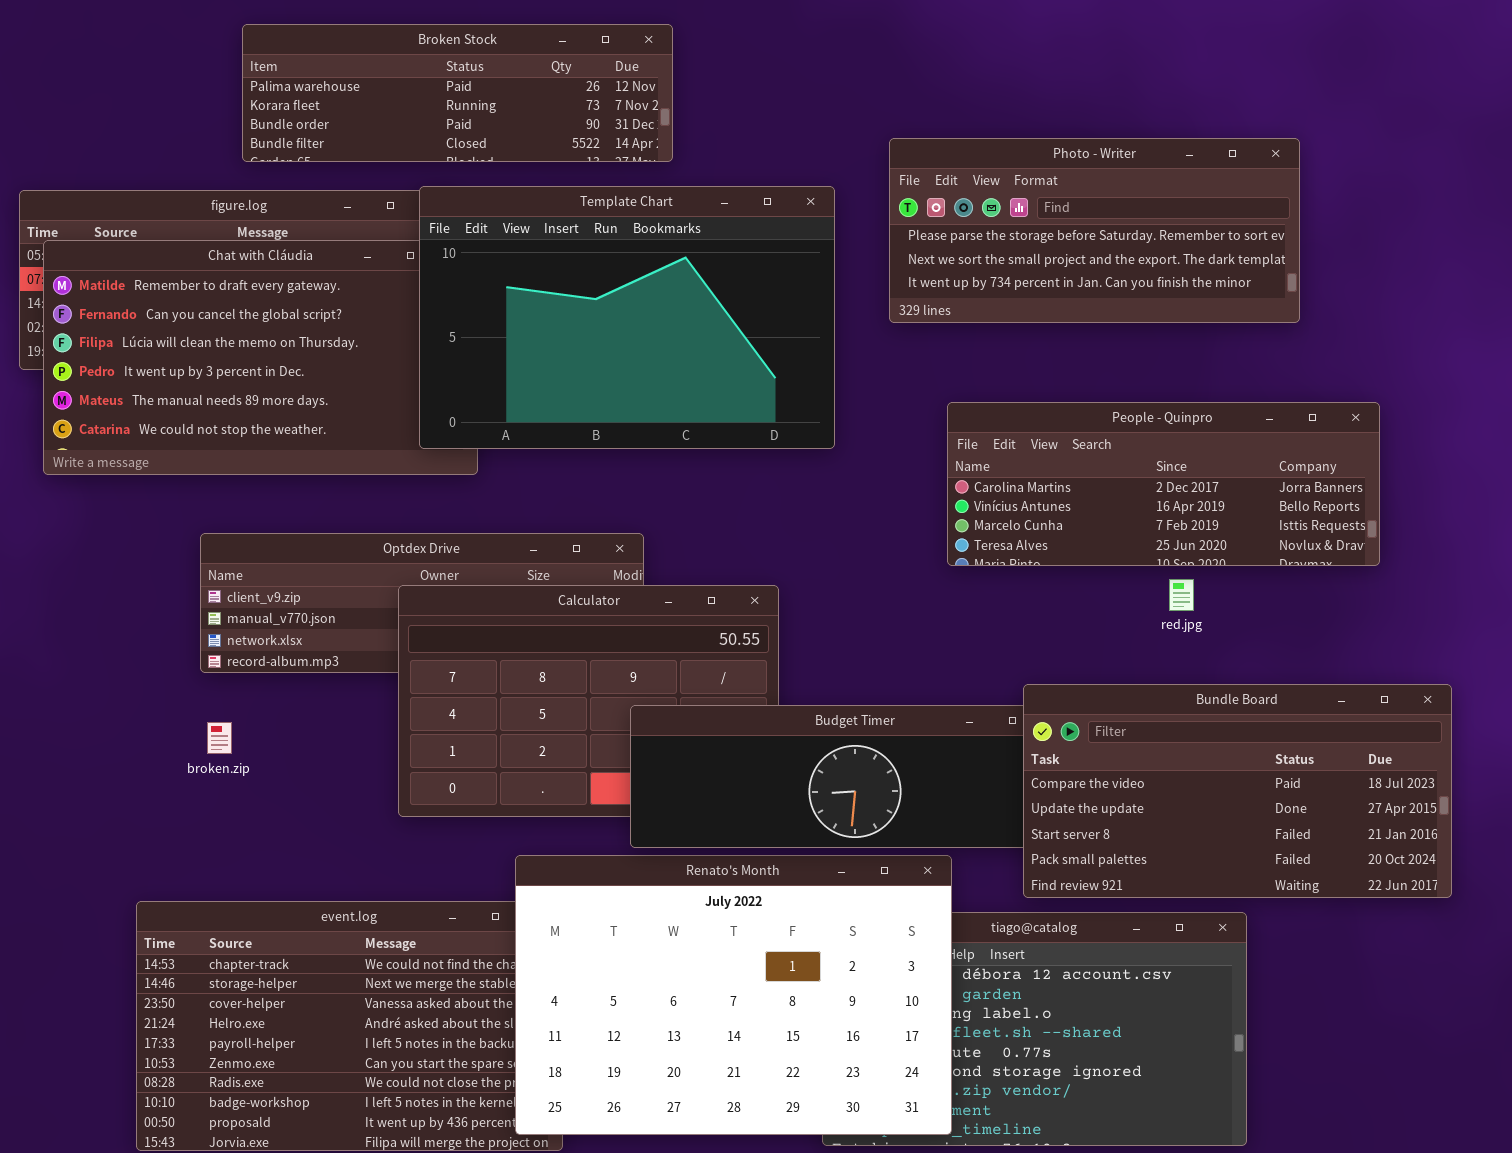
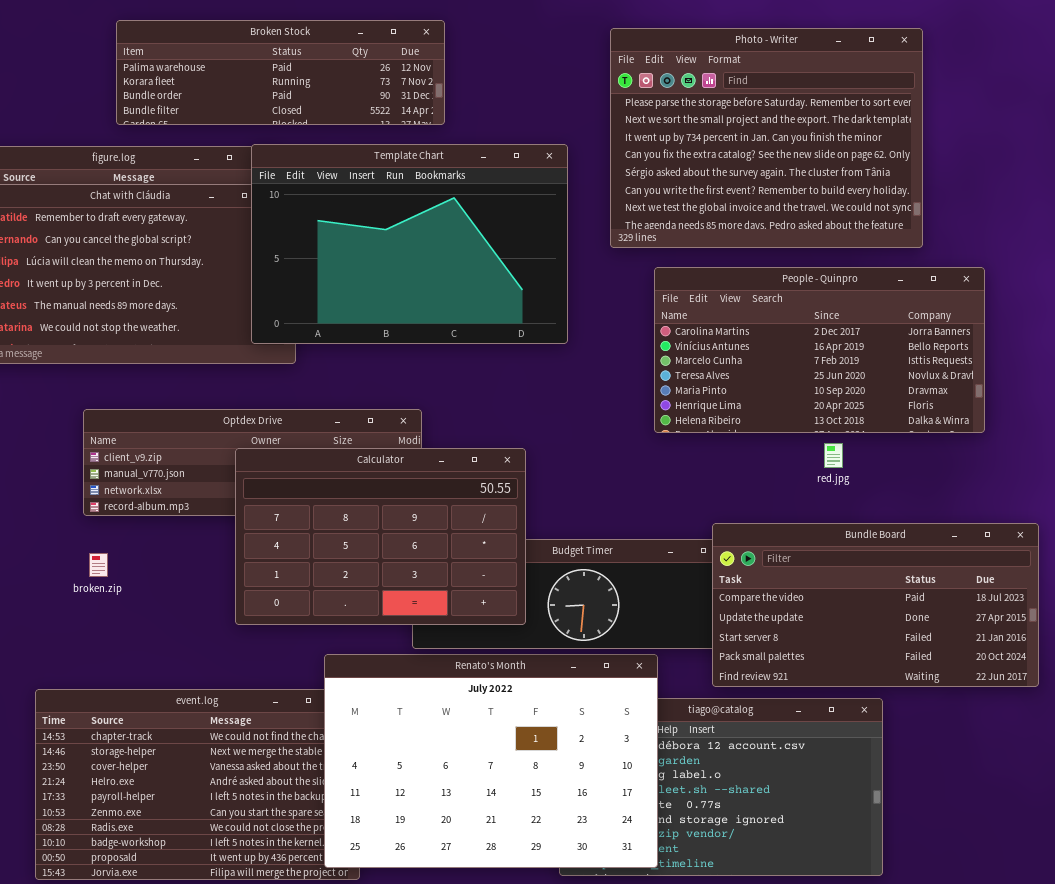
Photo - Writer: [889,138,1300,323] -> [610,28,923,248], resized
People - Quinpro: [947,402,1380,566] -> [654,267,985,433], resized
Calculator: [398,585,779,817] -> [235,448,526,625], raised

